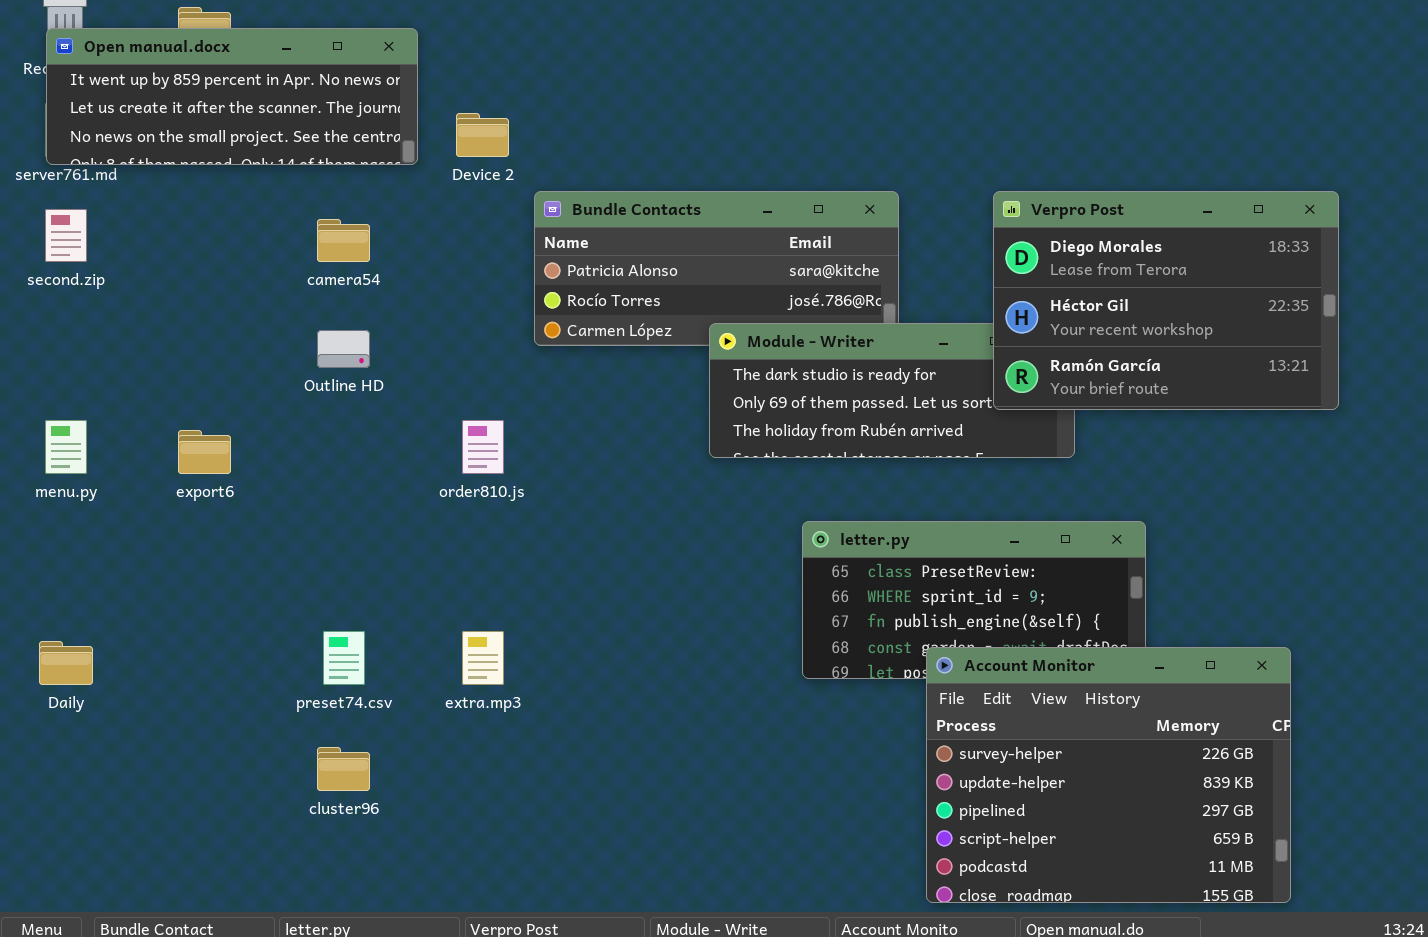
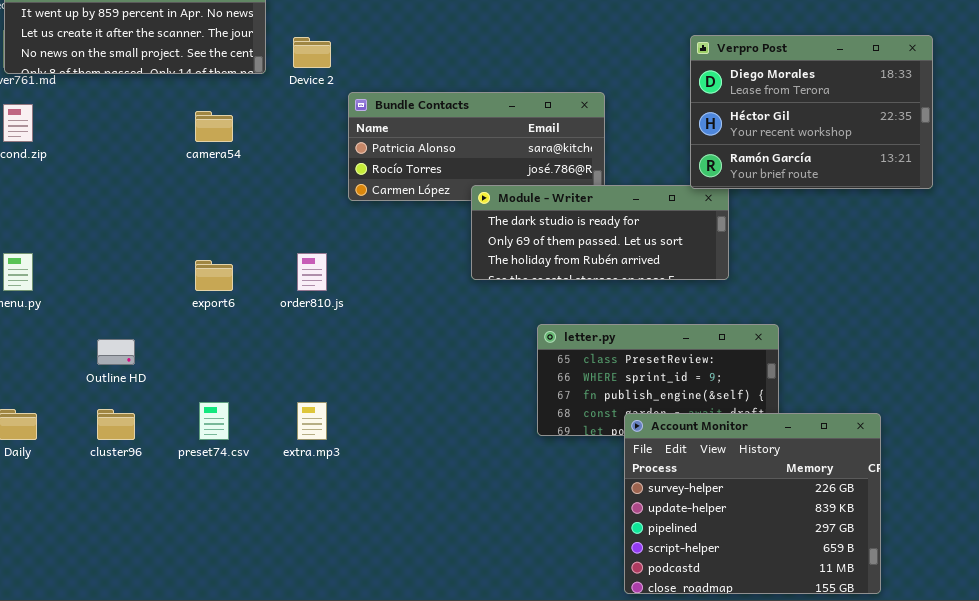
Verpro Post: [993,191,1339,410] -> [690,35,933,189], moved
Outline HD: [317,330,370,368] -> [97,339,135,365], moved
export6: [178,430,231,474] -> [195,260,233,291], moved
cluster96: [317,747,370,791] -> [97,409,135,440], moved

